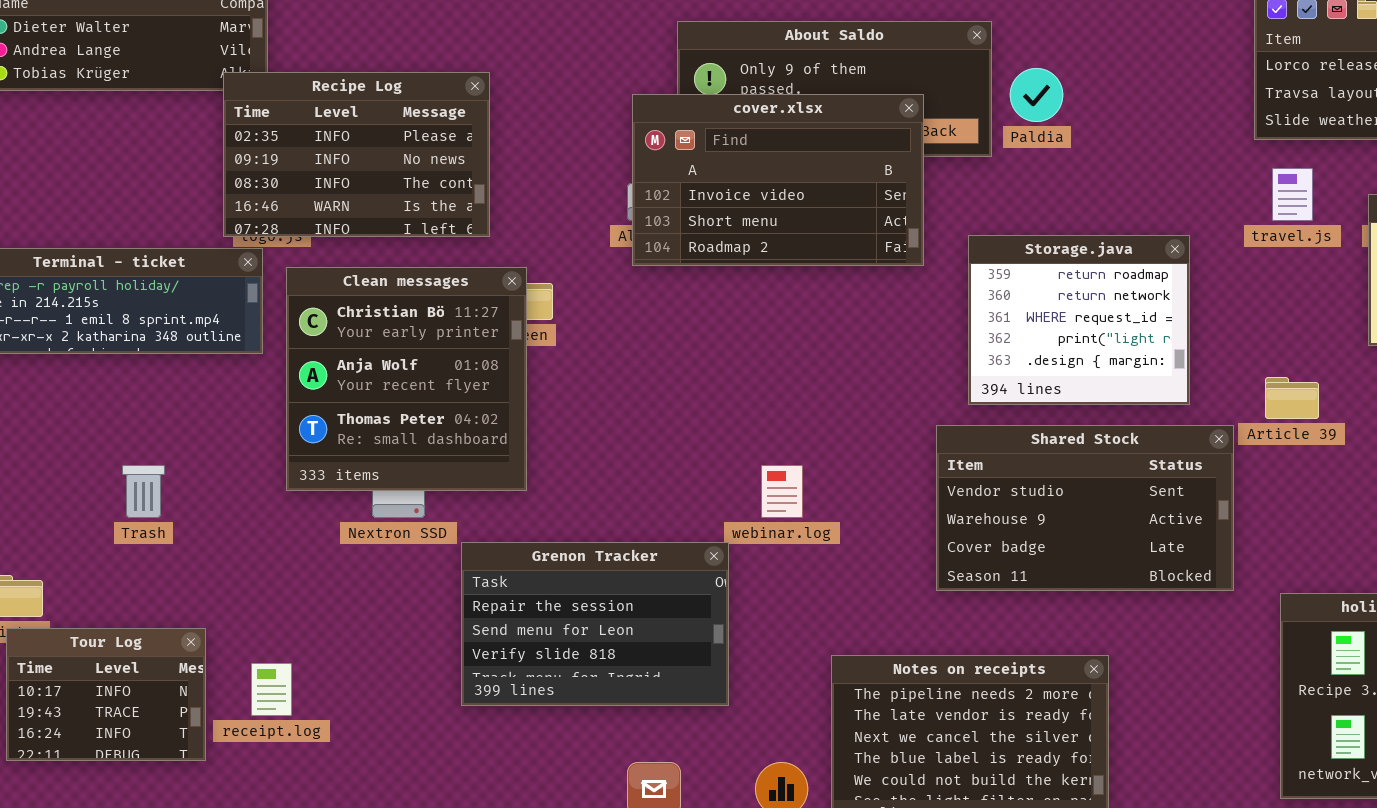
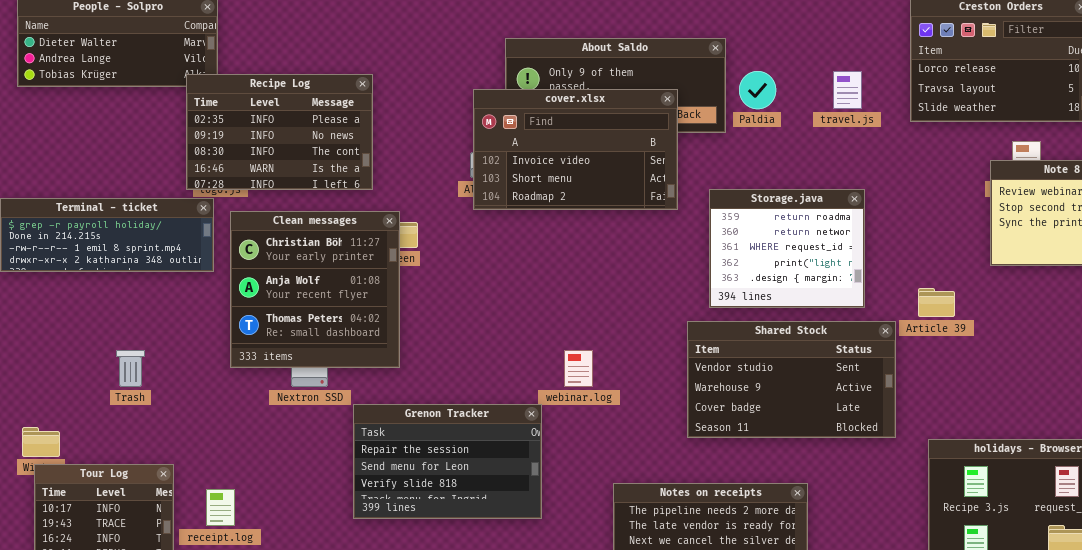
travel.js: [1272,168,1313,221] -> [833,71,862,109], moved

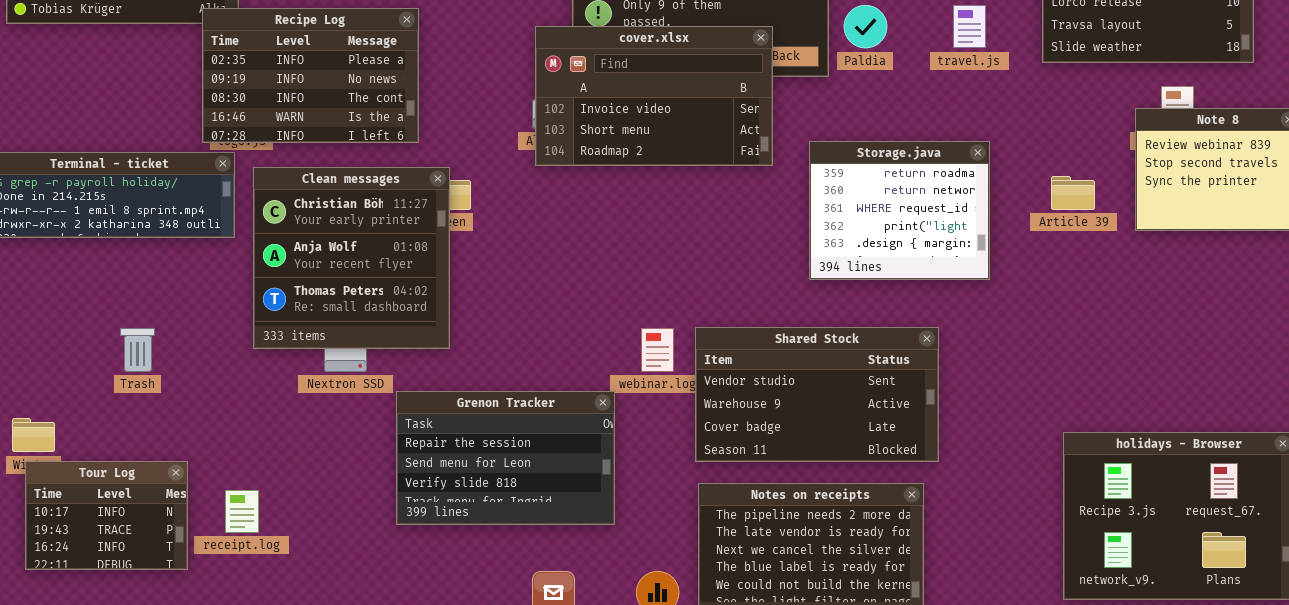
Article 39: [918,288,955,317] -> [1051,176,1095,210], moved
Shared Stock: [687,321,896,438] -> [695,327,939,462], moved

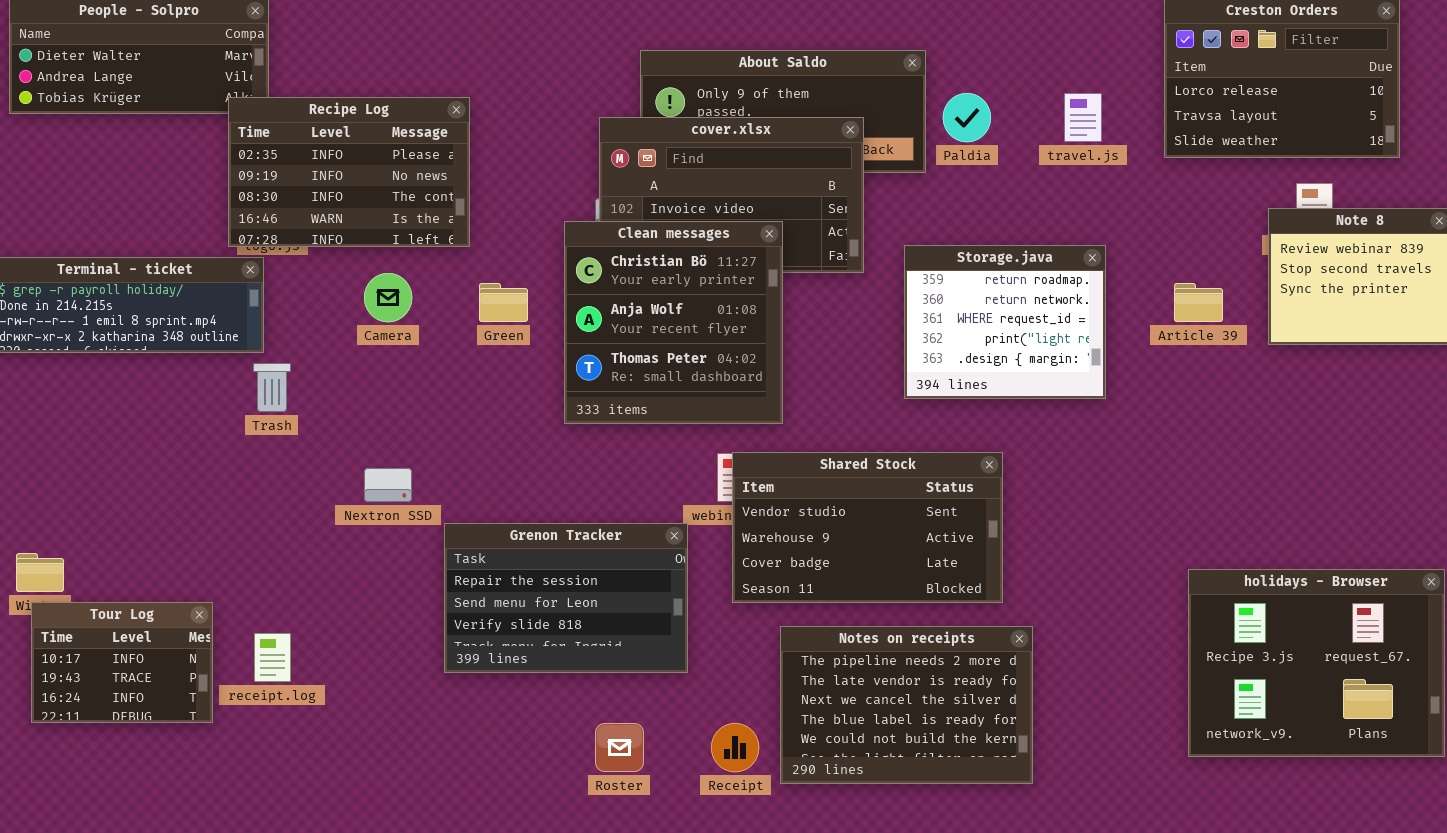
Clean messages: [253,167,450,349] -> [564,221,783,424], moved
Shared Stock: [695,327,939,462] -> [732,452,1003,603], moved
Trash: [120,328,155,372] -> [253,363,291,412], moved

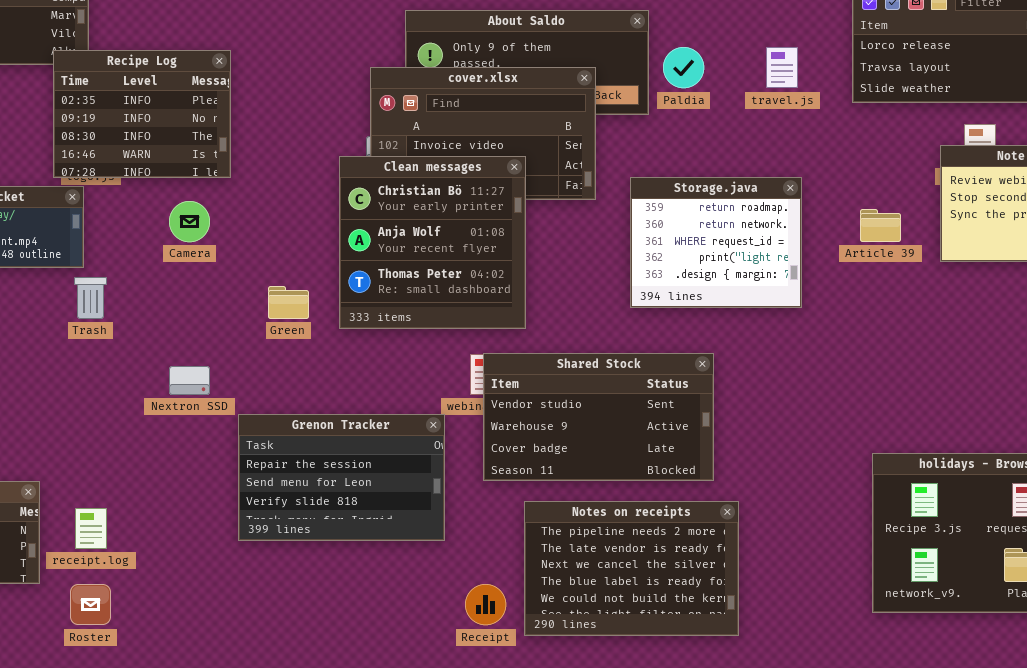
Recipe Log: [228,97,470,247] -> [53,50,231,178], resized
Green: [479,283,528,322] -> [268,286,309,319], moved
Roster: [595,723,644,772] -> [70,584,111,625], moved

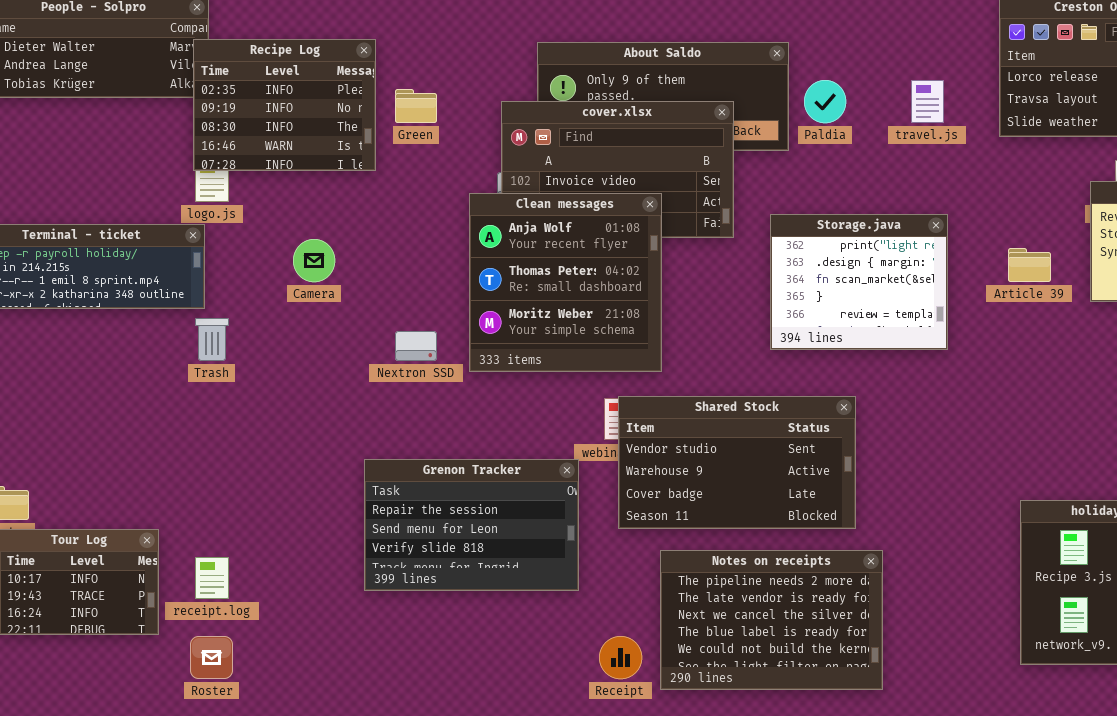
Recipe Log: [53,50,231,178] -> [193,39,376,171], moved
Clean messages: [339,156,526,329] -> [469,193,662,372], scrolled down 1 row
Storage.java: [630,177,802,308] -> [770,214,948,350], scrolled down 3 rows
Green: [268,286,309,319] -> [395,89,437,123], moved
Nextron SSD: [169,366,210,395] -> [395,331,437,361], moved

